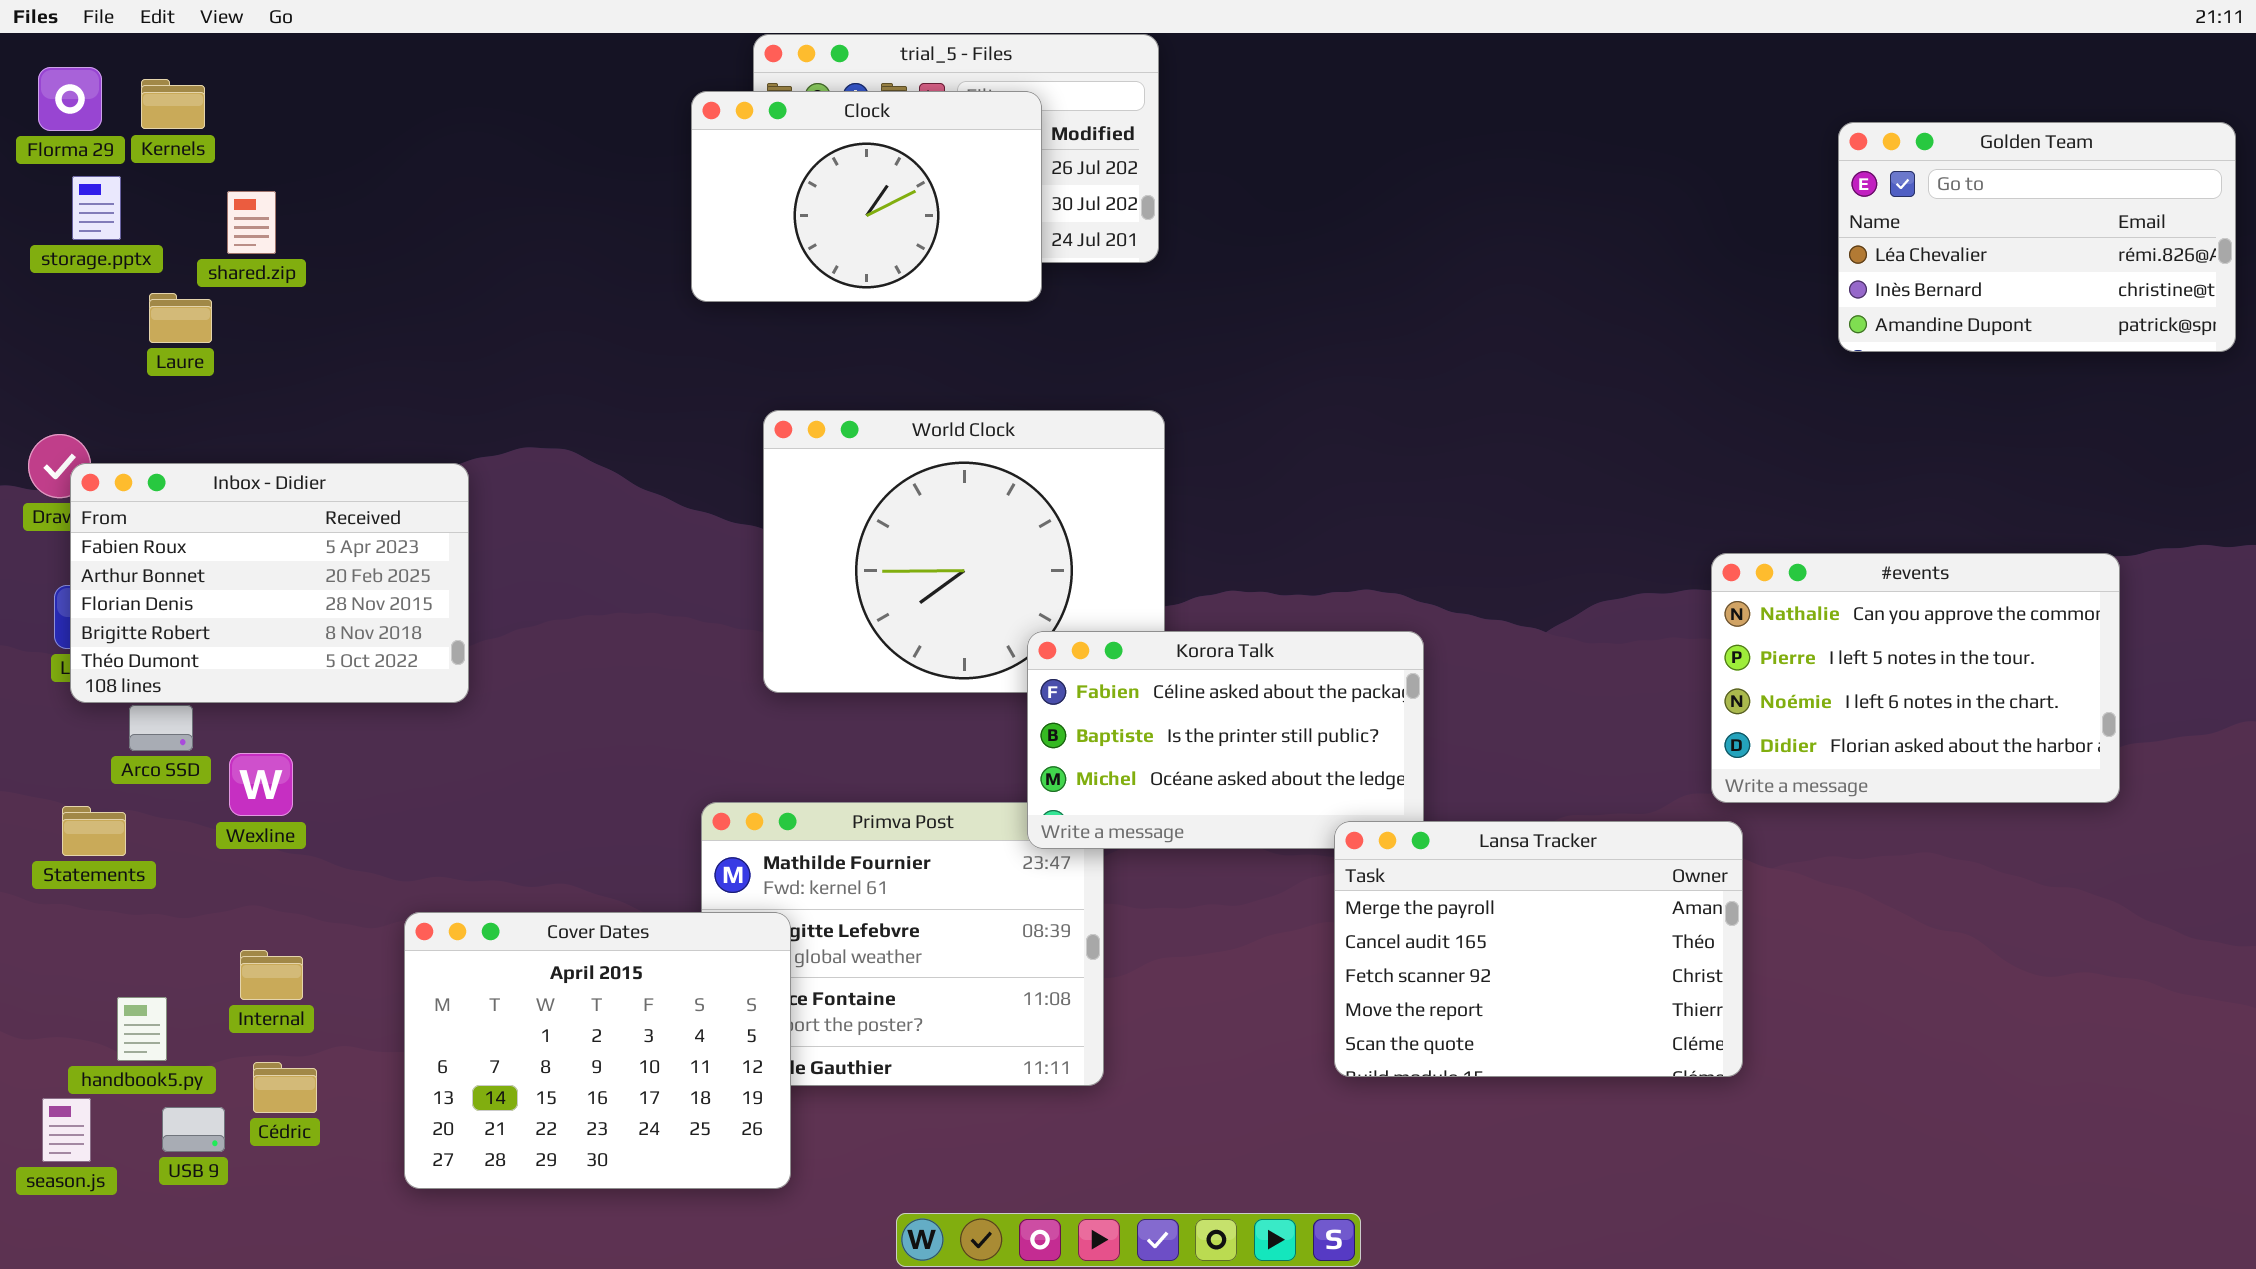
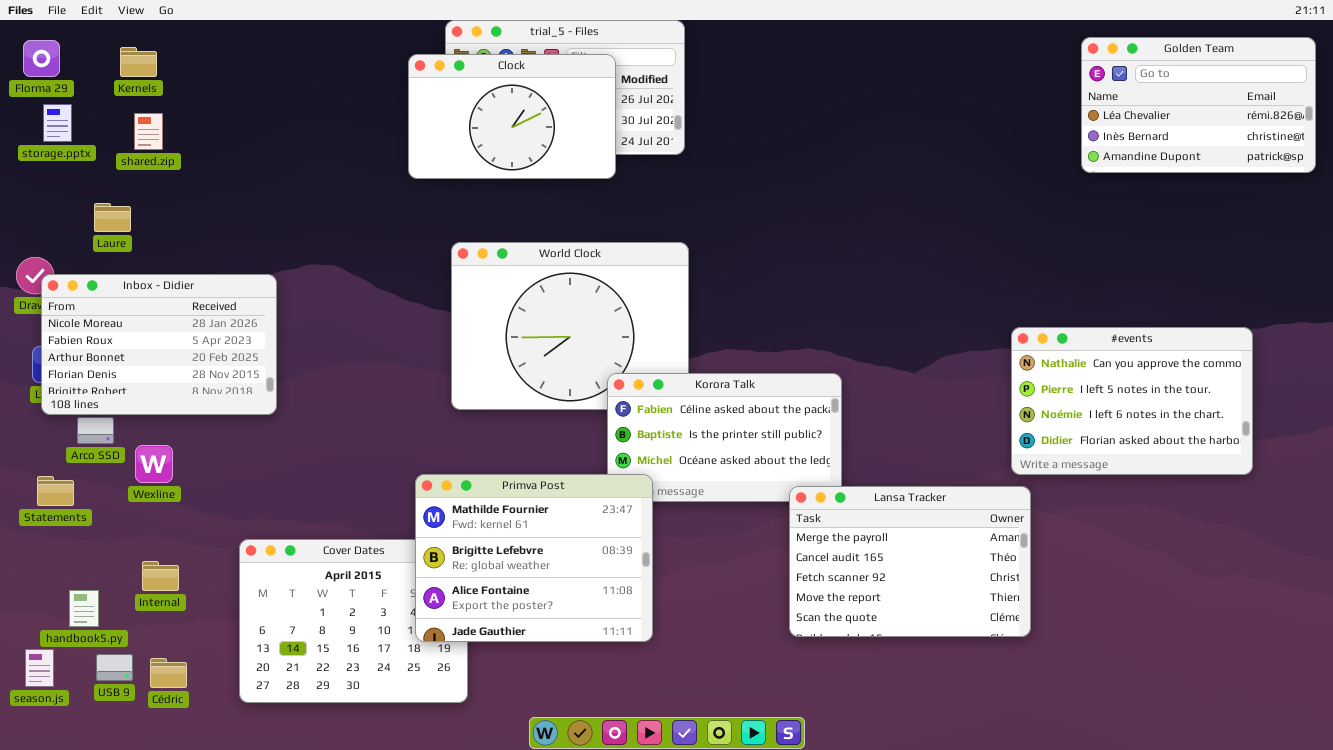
Kernels: [141,79,205,129] -> [120,47,157,77], moved
Golden Team: [1838,122,2236,352] -> [1081,37,1316,173], moved
Laure: [149,293,212,343] -> [94,203,131,232], moved
Inbox - Didier: [70,463,469,703] -> [41,274,277,415], scrolled up 1 row
Primva Post: [701,802,1104,1086] -> [415,474,653,642], raised
Cédric: [253,1062,317,1113] -> [150,658,187,688], moved

